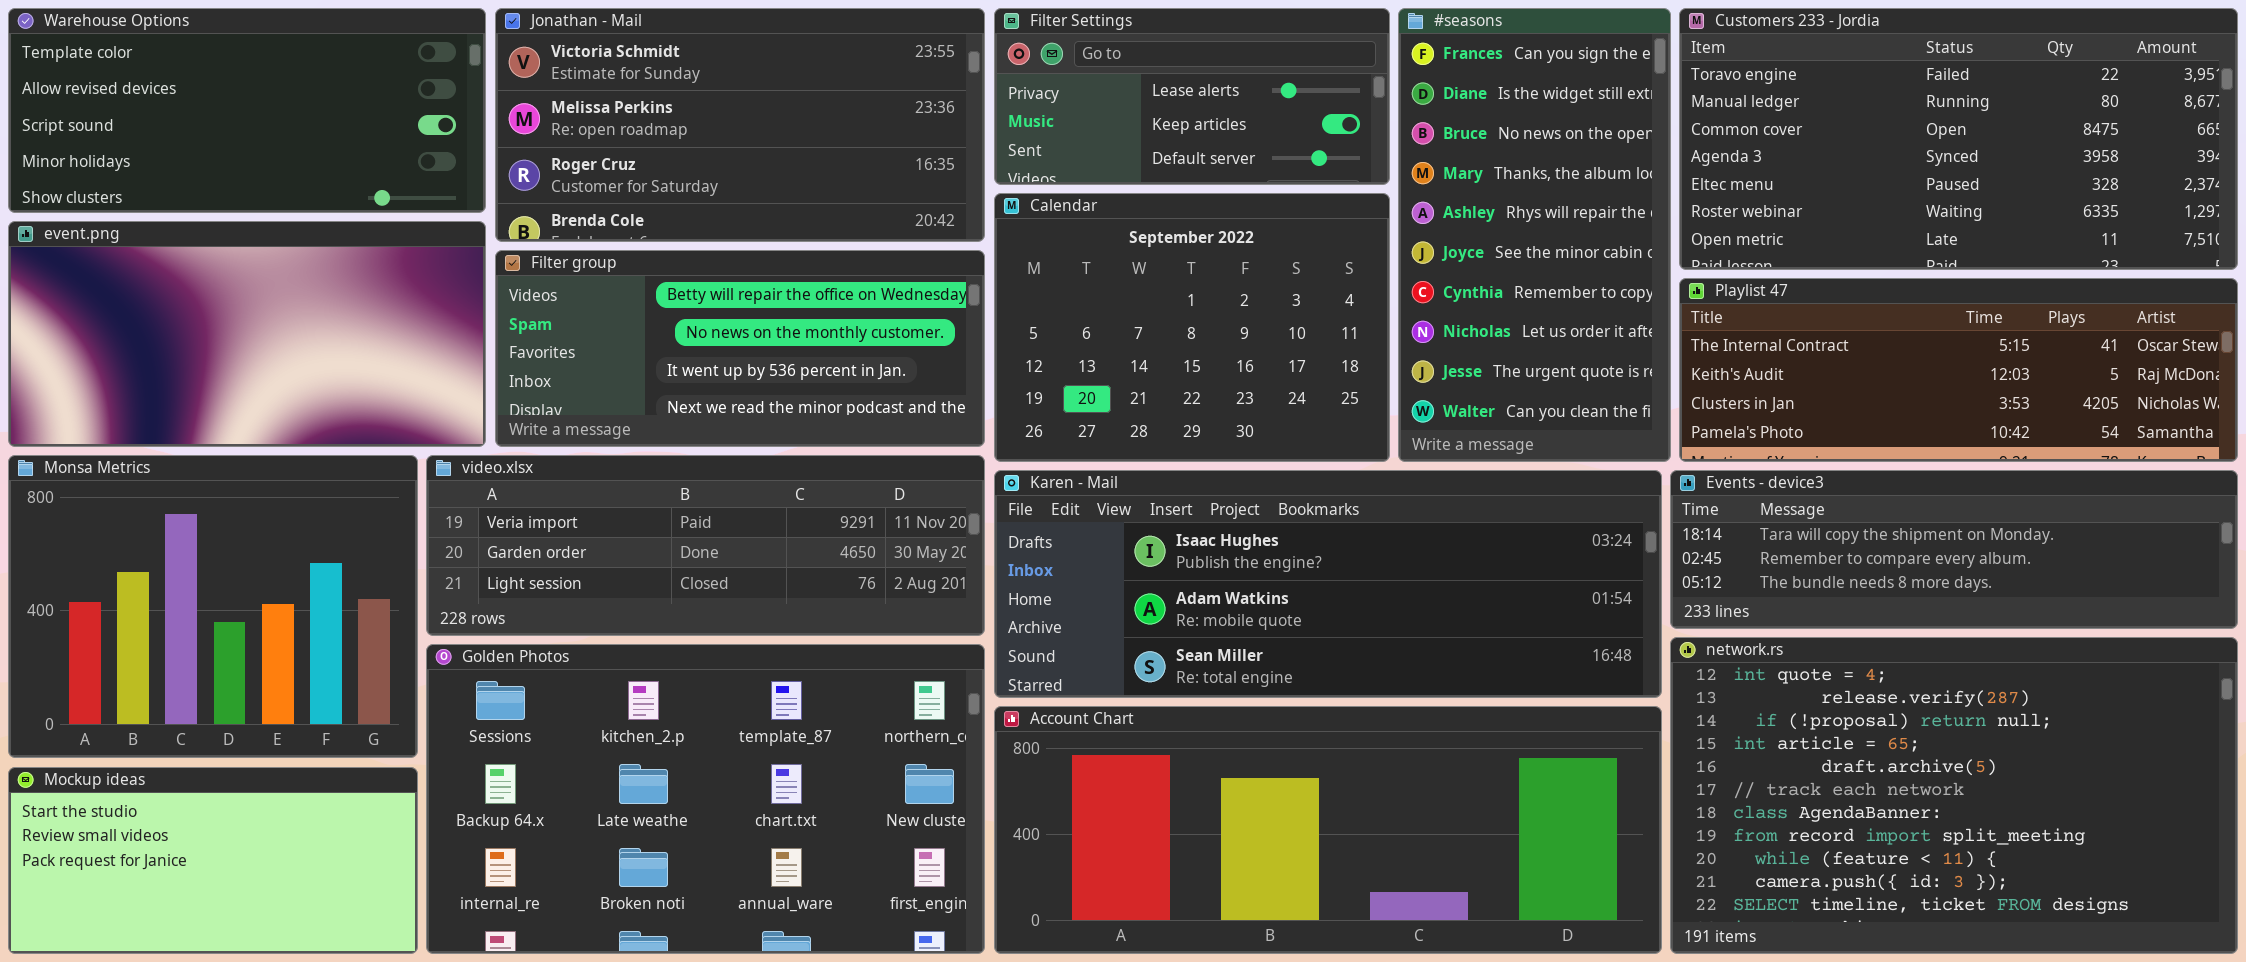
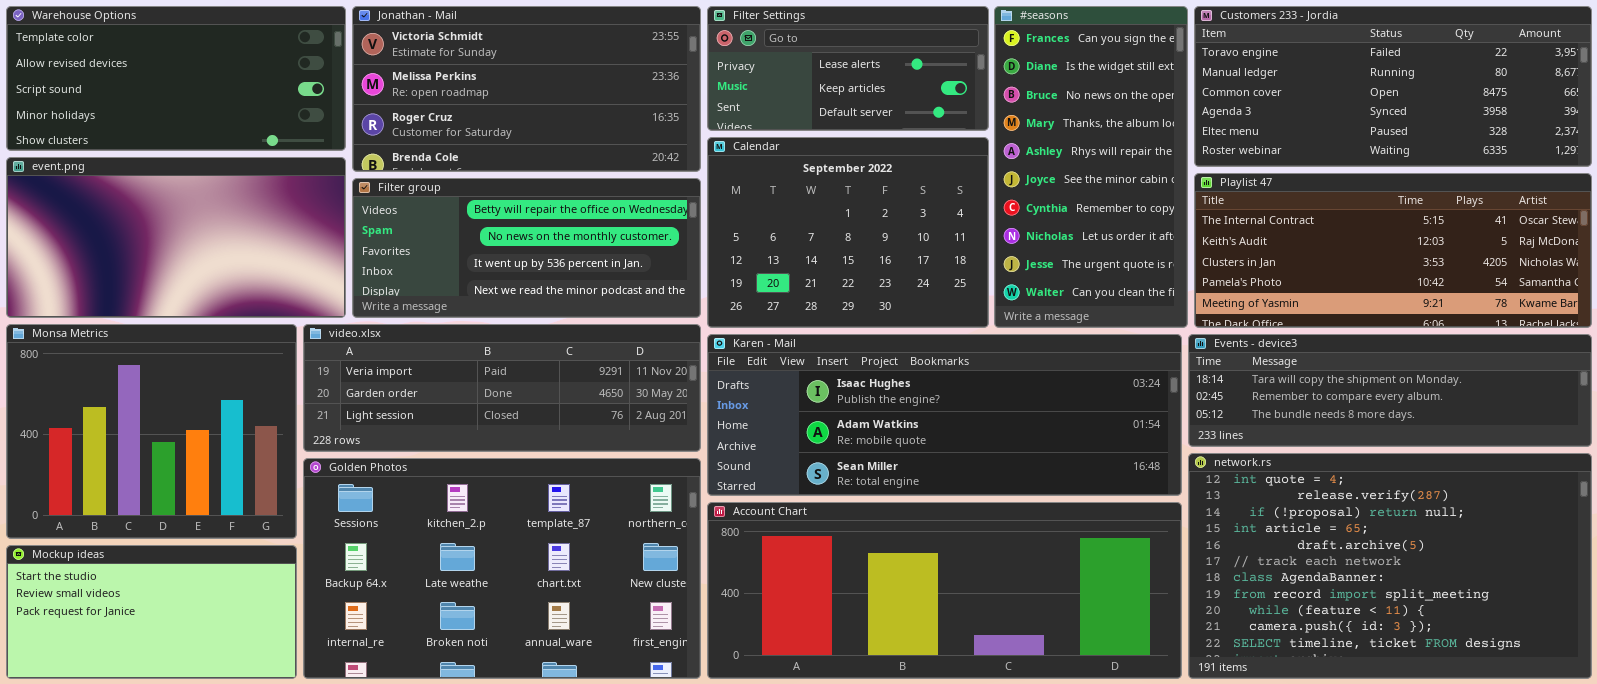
Customers 233 - Jordia: [1679,8,2238,270] -> [1194,6,1592,167], resized
Playlist 47: [1679,278,2238,462] -> [1194,173,1592,328], resized

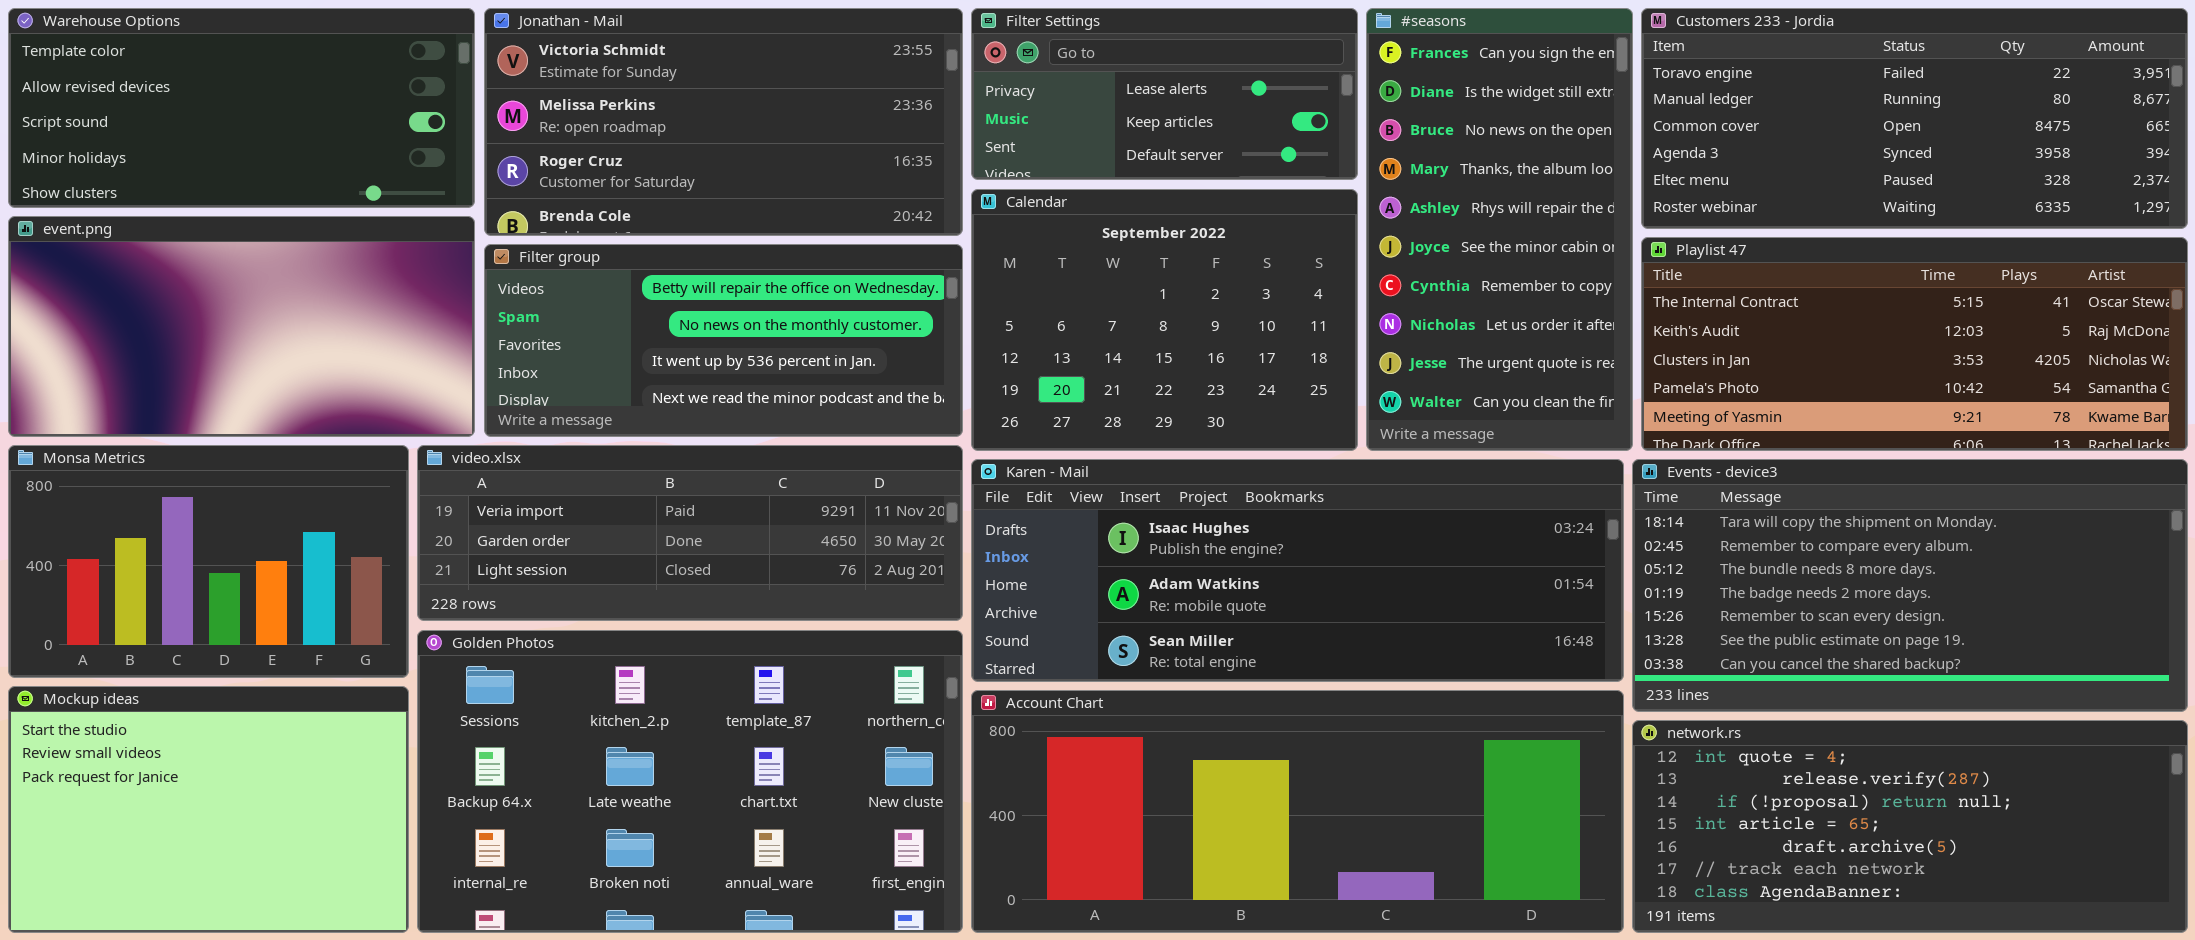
Monsa Metrics: [6,324,297,539] -> [8,445,409,678], resized
Events - device3: [1188,334,1592,447] -> [1632,459,2188,712], resized
network.rs: [1188,453,1592,679] -> [1632,720,2188,933], resized
Mockup ideas: [6,545,297,679] -> [8,686,409,933], resized

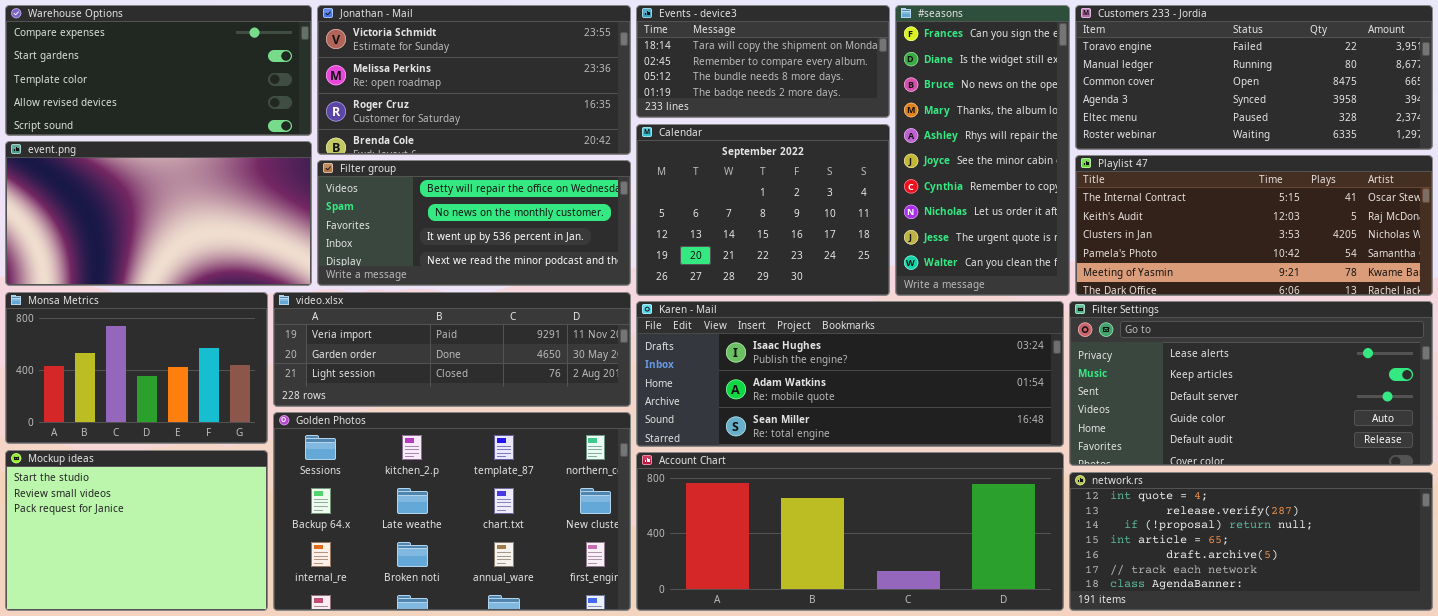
Warehouse Options: [8,8,475,208] -> [5,5,312,136], scrolled up 2 rows
Filter Settings: [971,8,1358,180] -> [1069,301,1433,466], moved, resized
Events - device3: [1632,459,2188,712] -> [636,5,890,118], moved, resized

